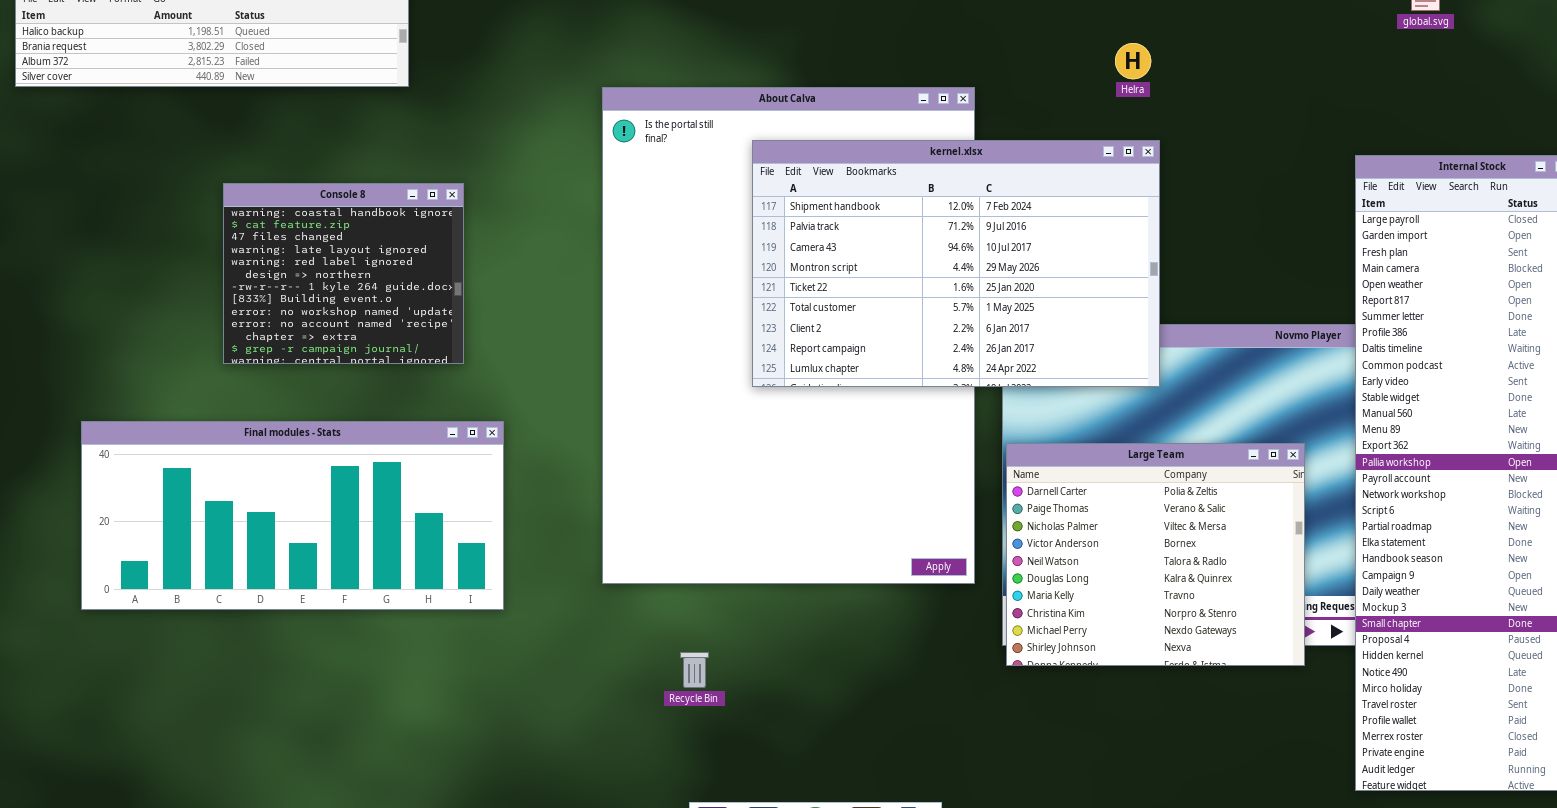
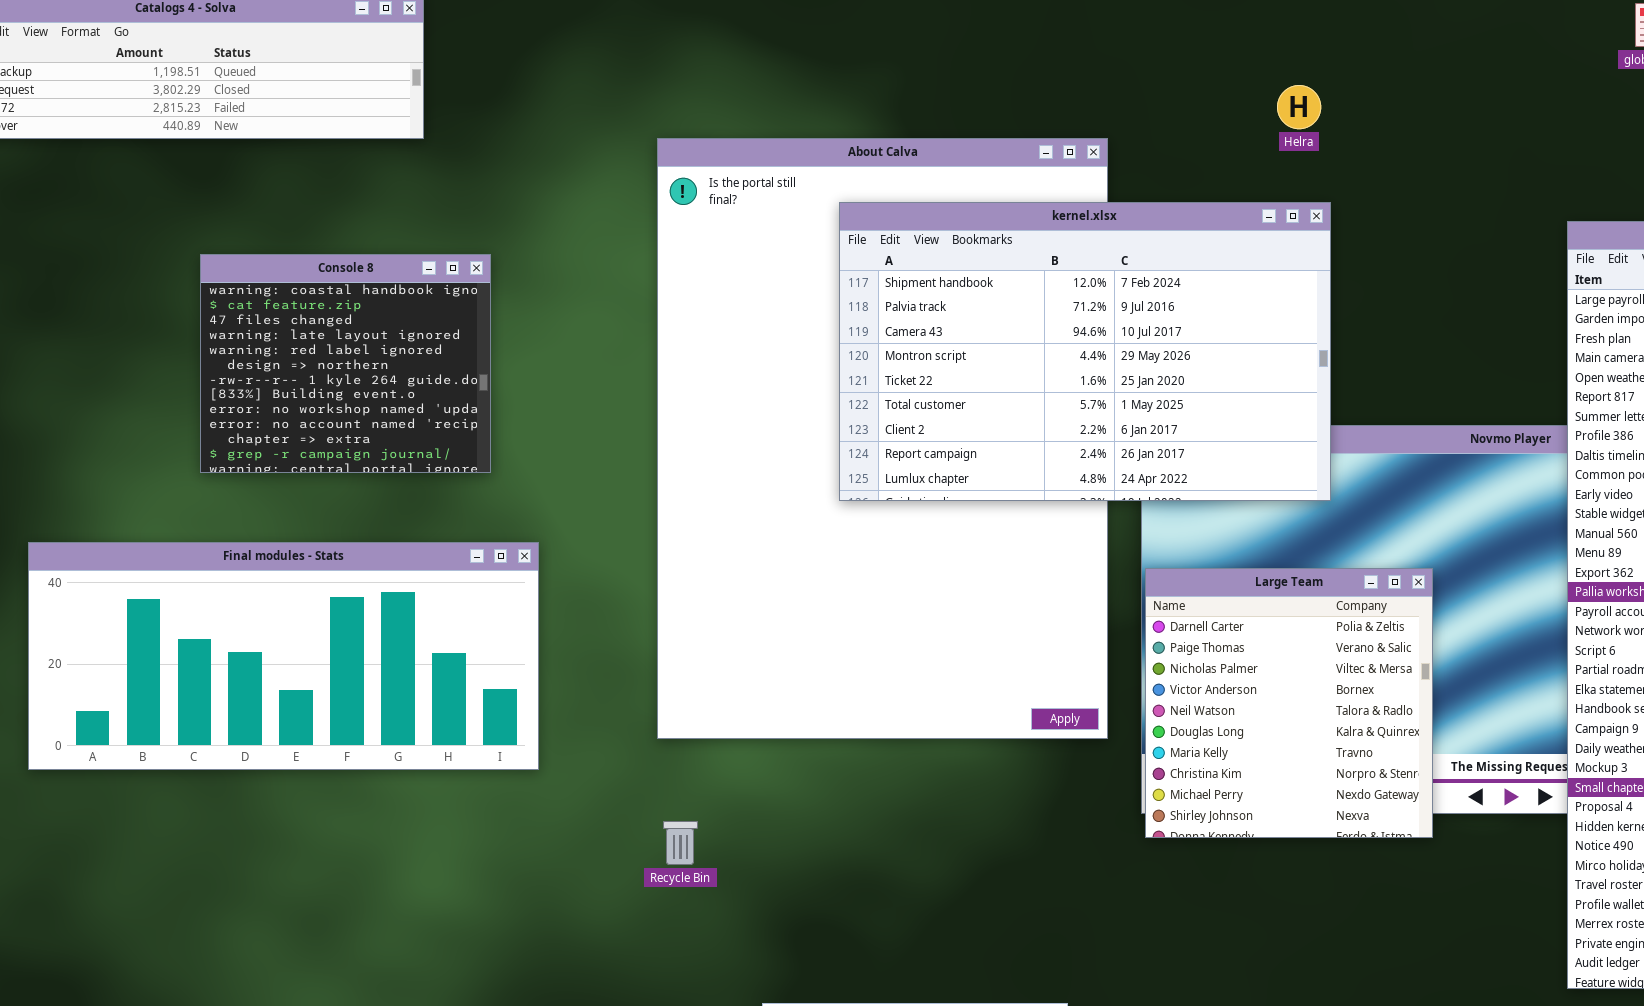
Large Team: [1006,443,1305,666] -> [1145,568,1433,838], resized
Recycle Bin: [680,652,709,688] -> [663,821,698,865], moved

